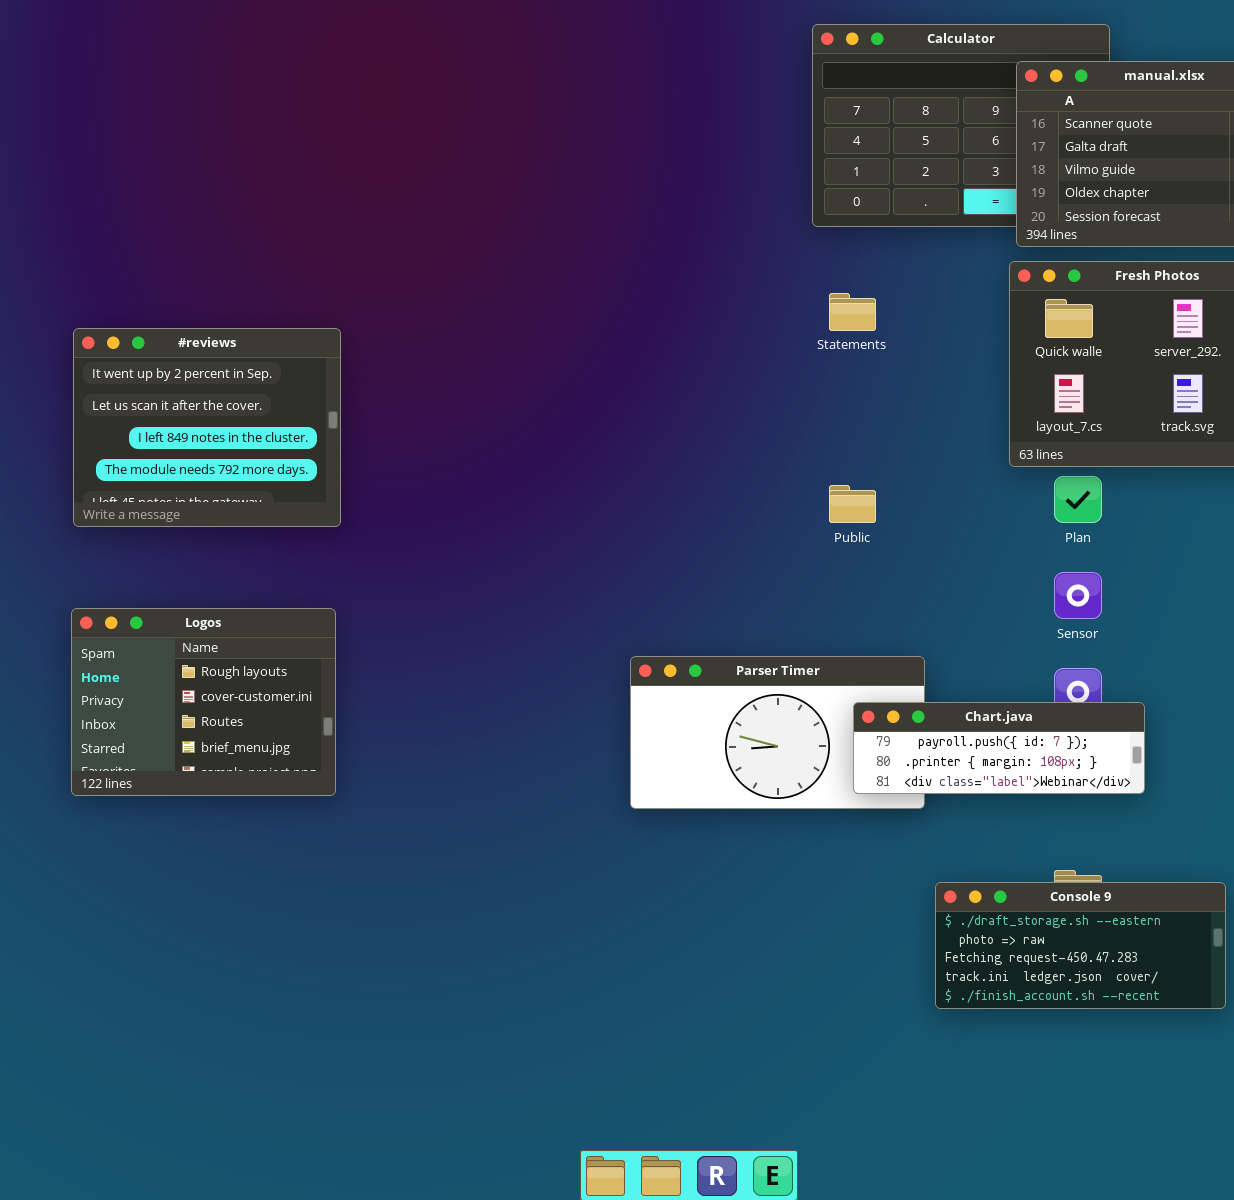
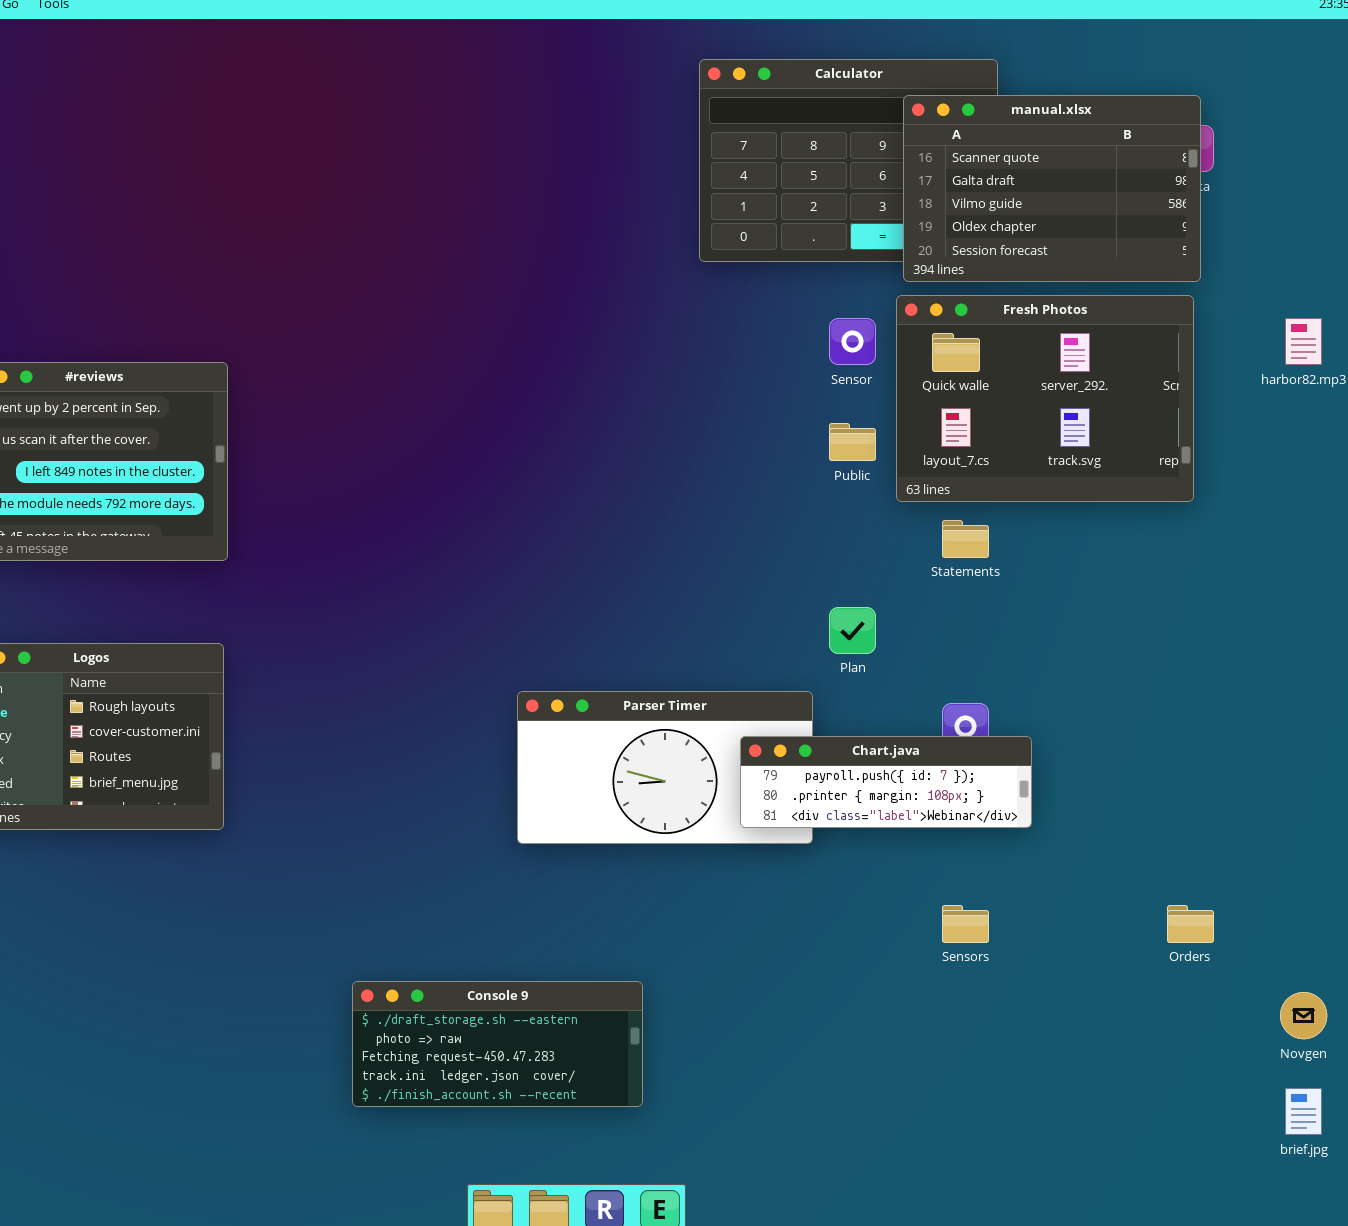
Statements: [829,293,876,331] -> [942,520,989,558], moved
Plan: [1054,476,1102,523] -> [829,607,876,654], moved
Public: [829,485,876,523] -> [829,423,876,461], moved
Sensor: [1054,572,1102,619] -> [829,318,876,365], moved
Console 9: [935,882,1226,1009] -> [352,981,643,1107], moved

